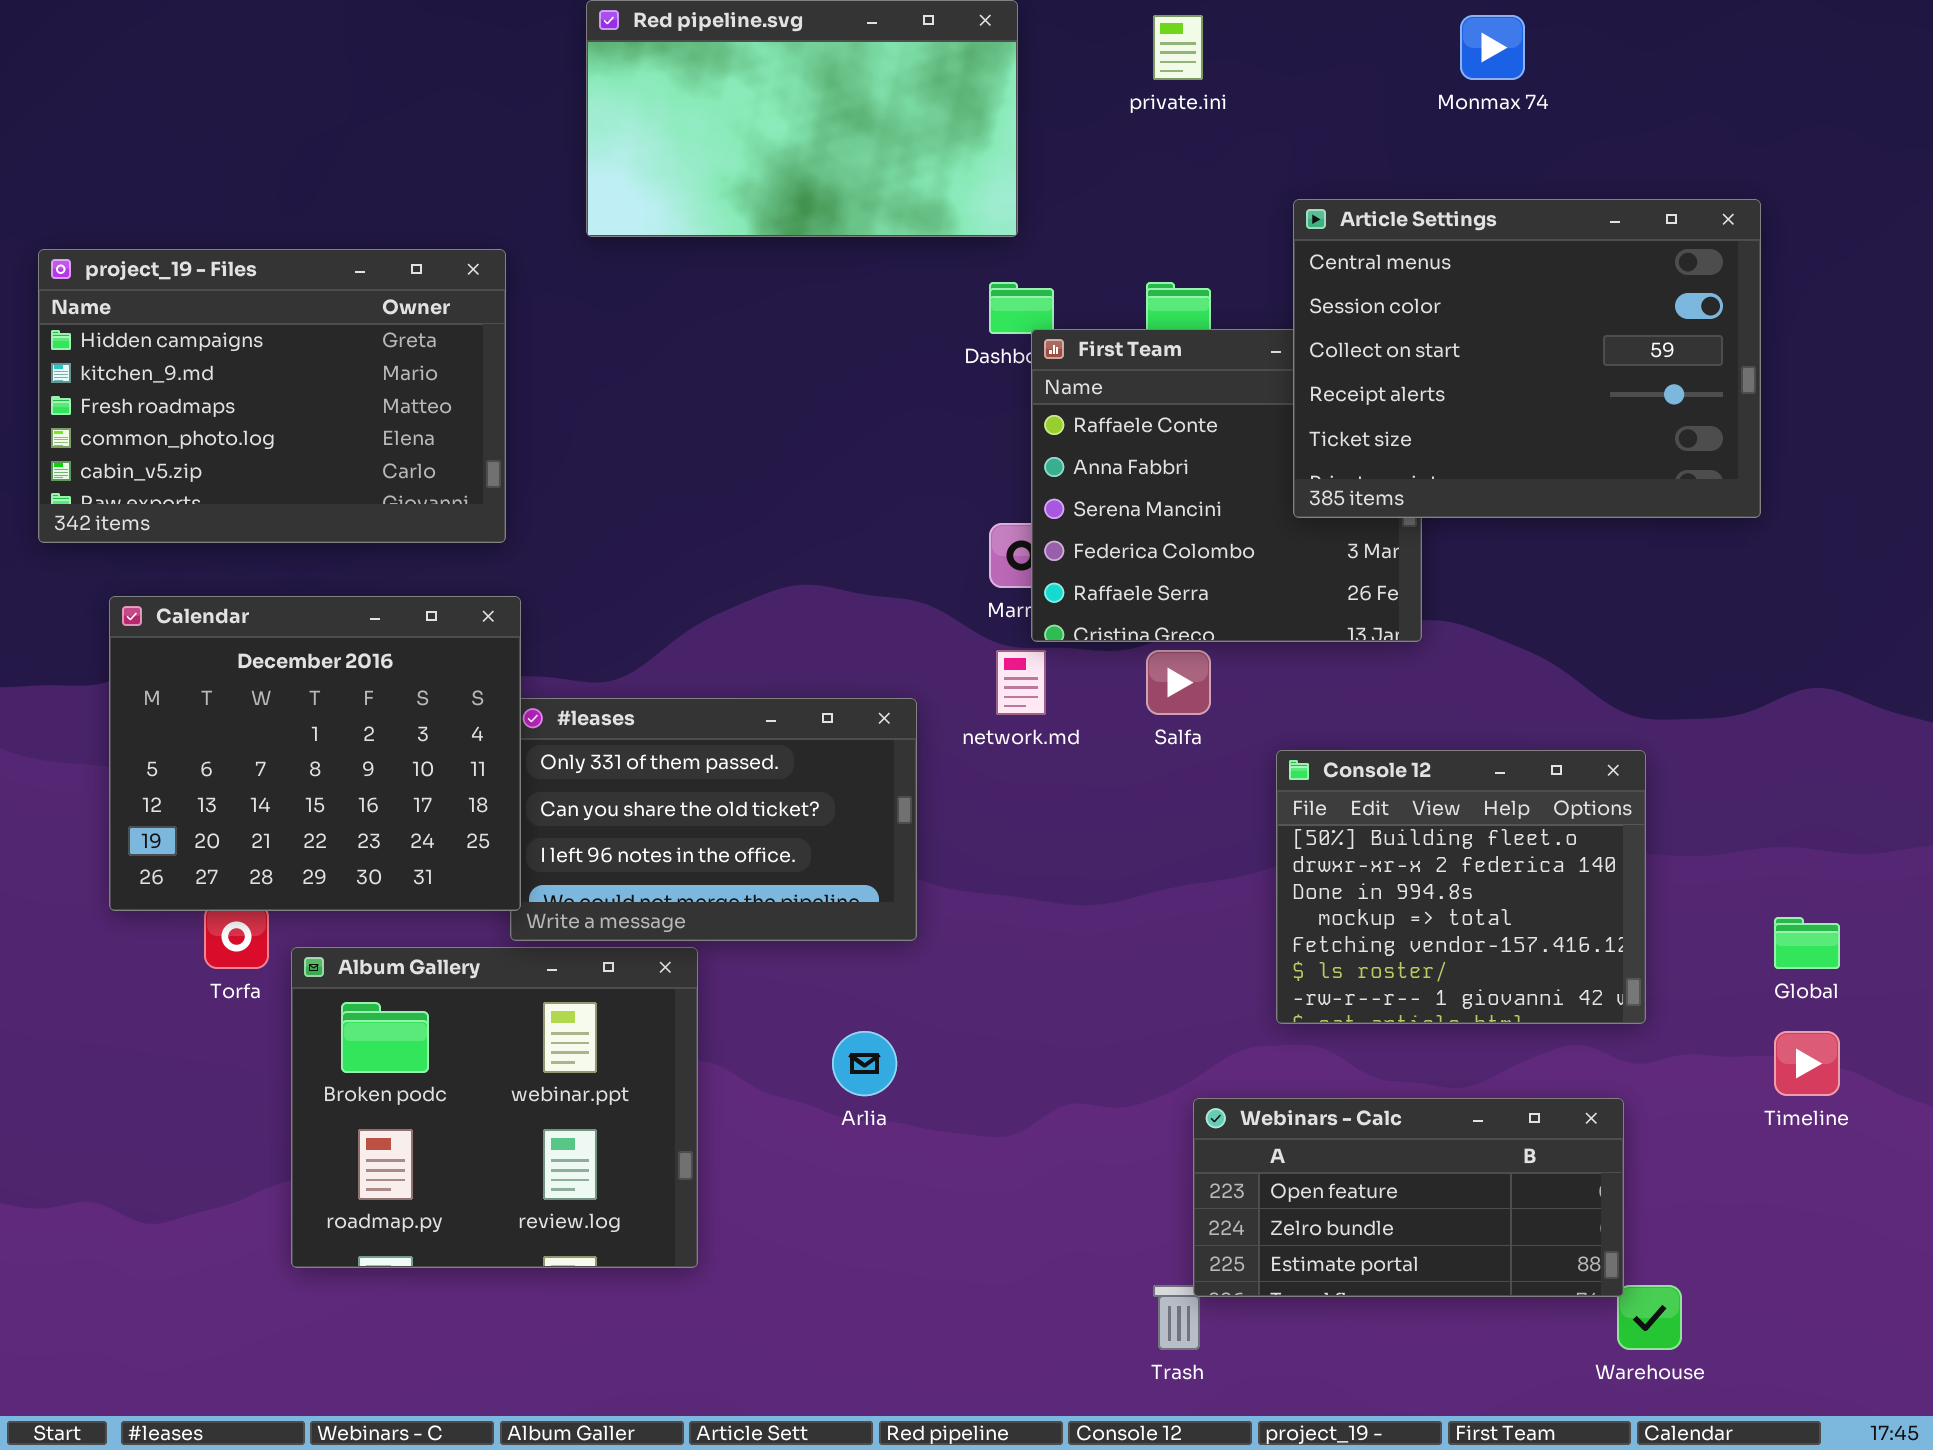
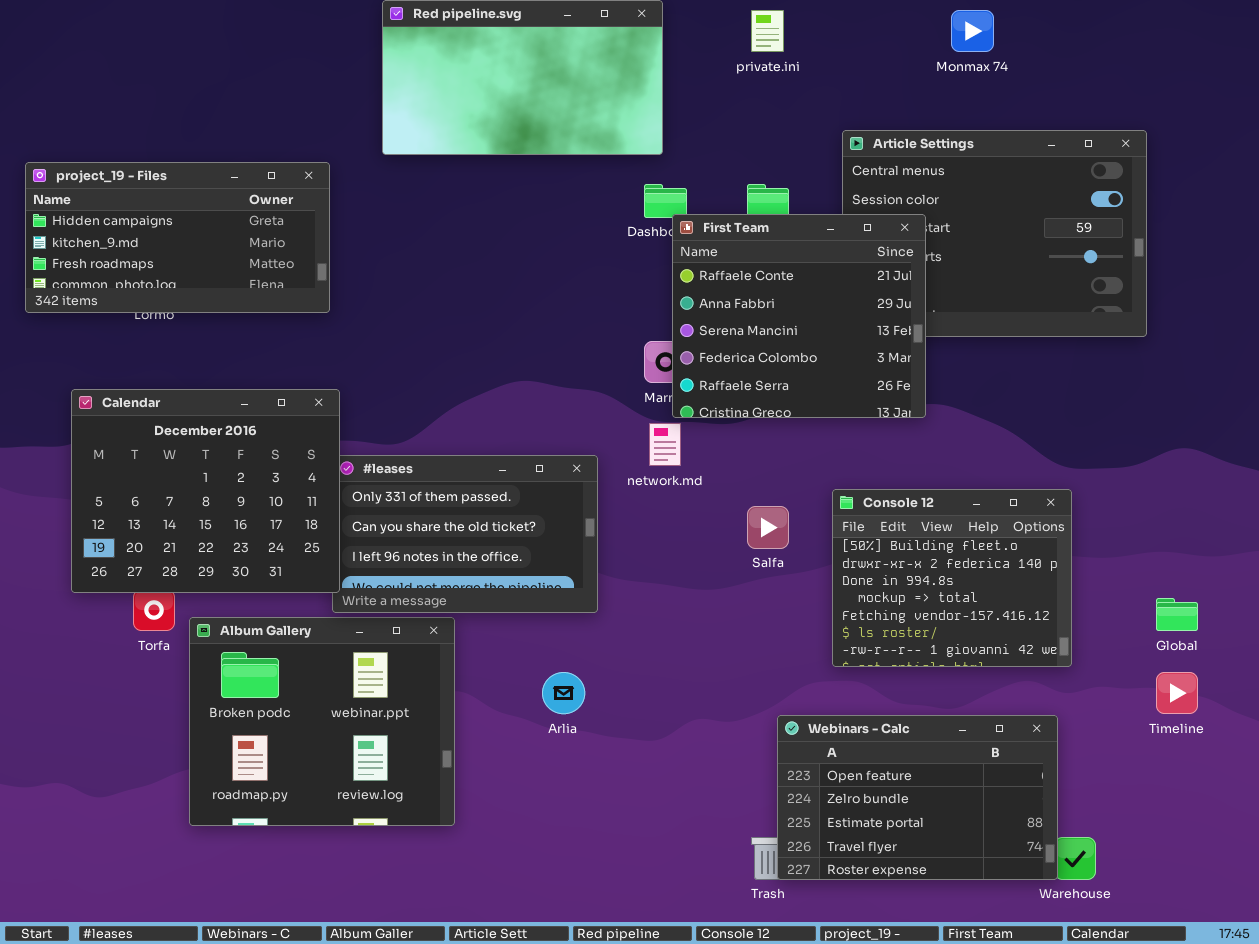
project_19 - Files: [38,249,506,543] -> [25,162,330,313], resized
First Team: [1031,329,1422,642] -> [672,214,926,418], raised
Salfa: [1146,650,1211,715] -> [747,506,789,549], moved
Webinars - Calc: [1193,1098,1624,1297] -> [777,715,1058,880], resized

